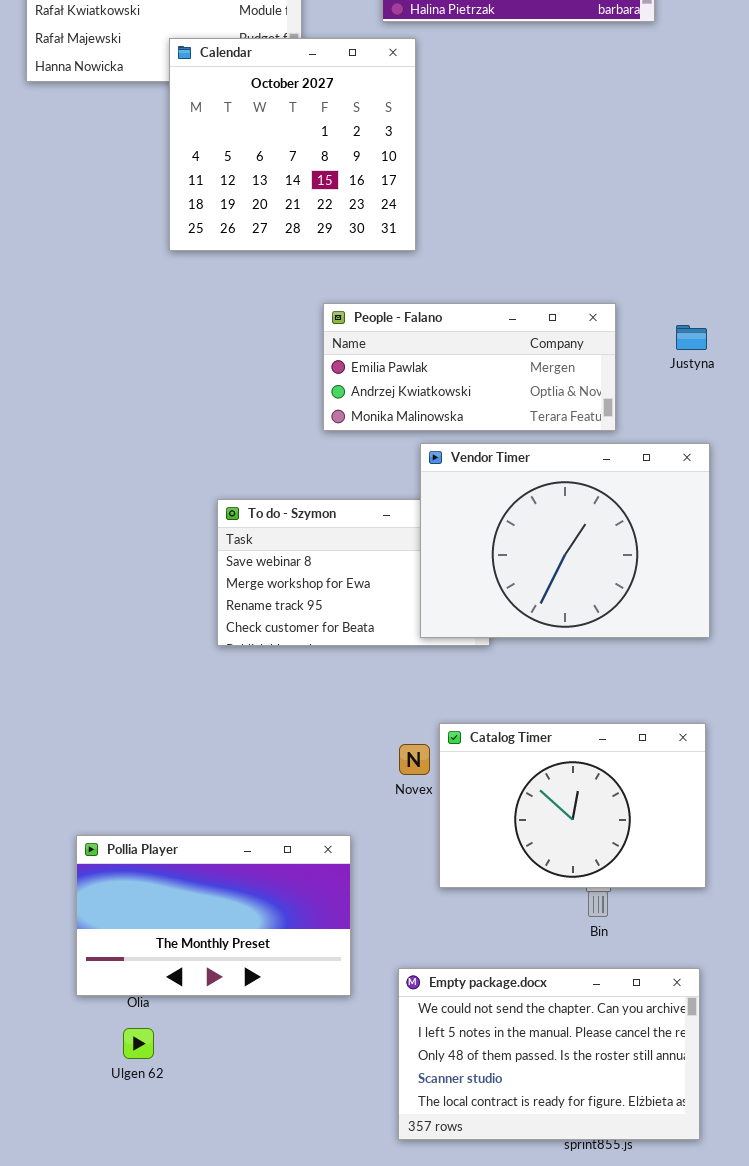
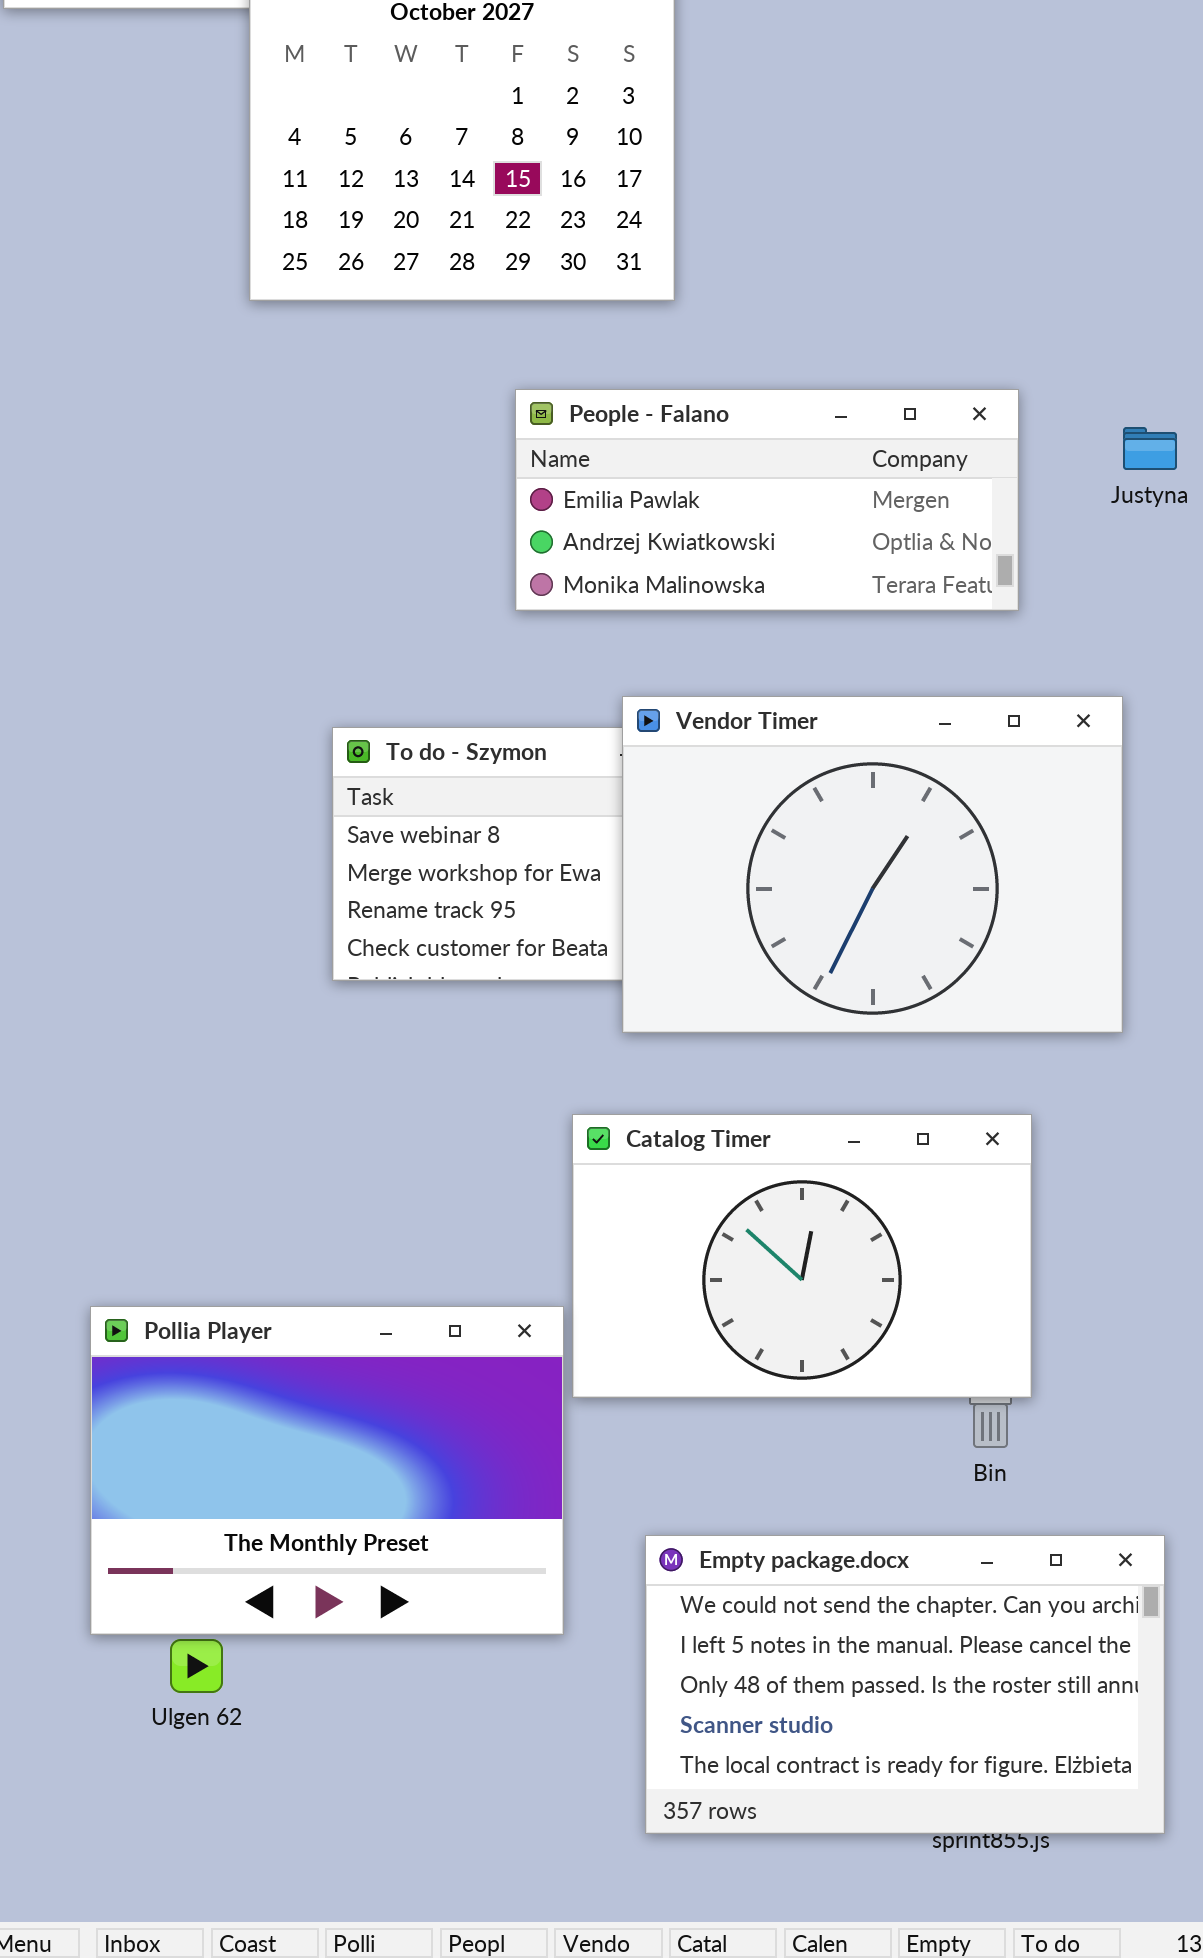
Vendor Timer: [420,443,710,638] -> [622,696,1123,1033], moved
Catalog Timer: [439,723,706,888] -> [572,1114,1032,1398], moved
Pollia Player: [76,835,351,996] -> [90,1306,564,1635], resized

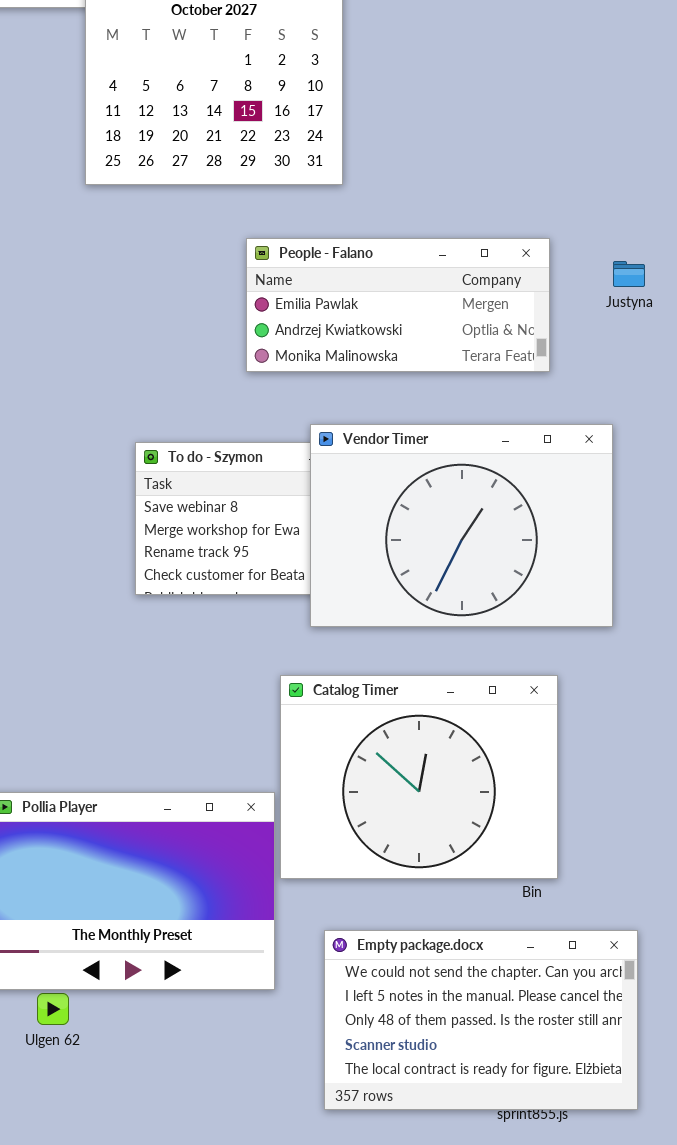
Catalog Timer: [572,1114,1032,1398] -> [280,675,558,879], resized

